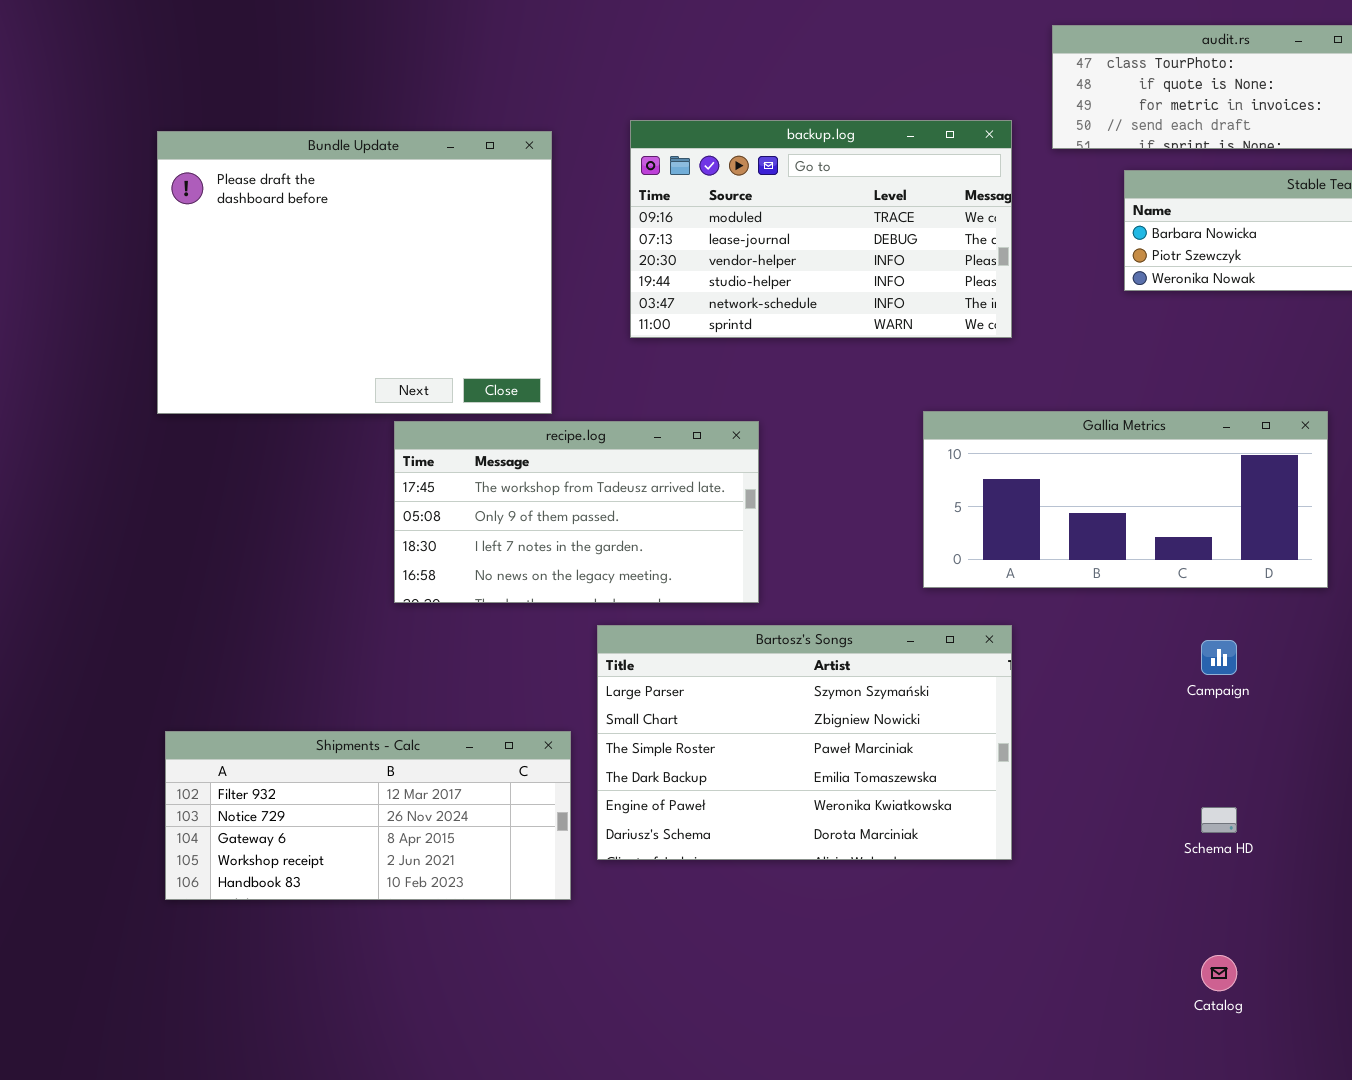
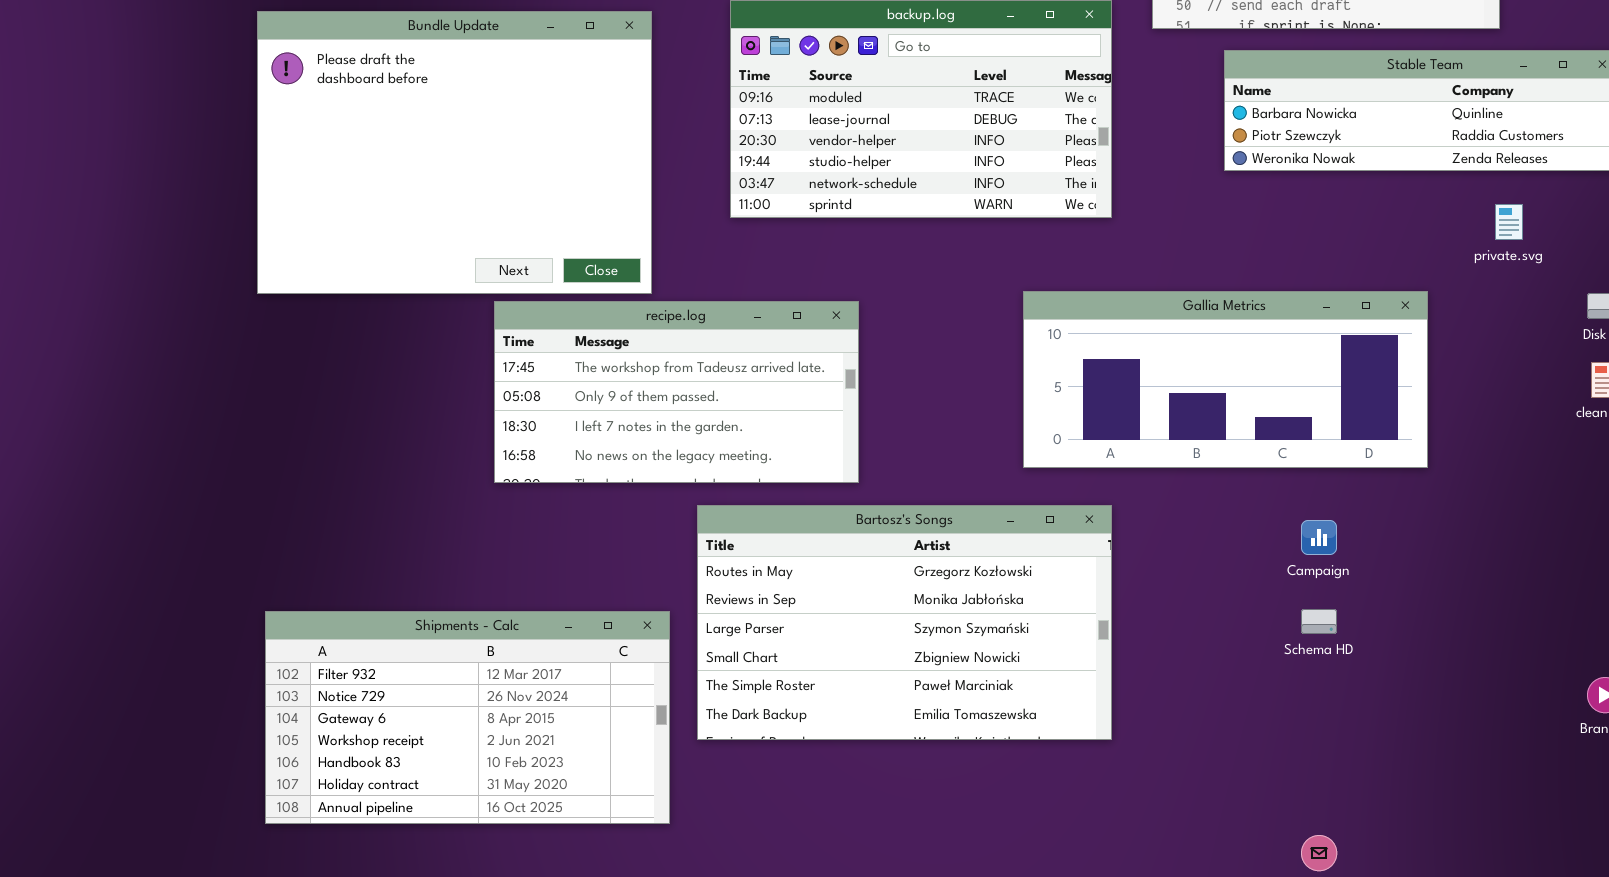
Bartosz's Songs: [597,625,1012,860] -> [697,505,1112,740], scrolled up 2 rows
Shipments - Calc: [165,731,571,900] -> [265,611,670,824], resized
Schema HD: [1201,807,1237,833] -> [1301,609,1337,634], moved

